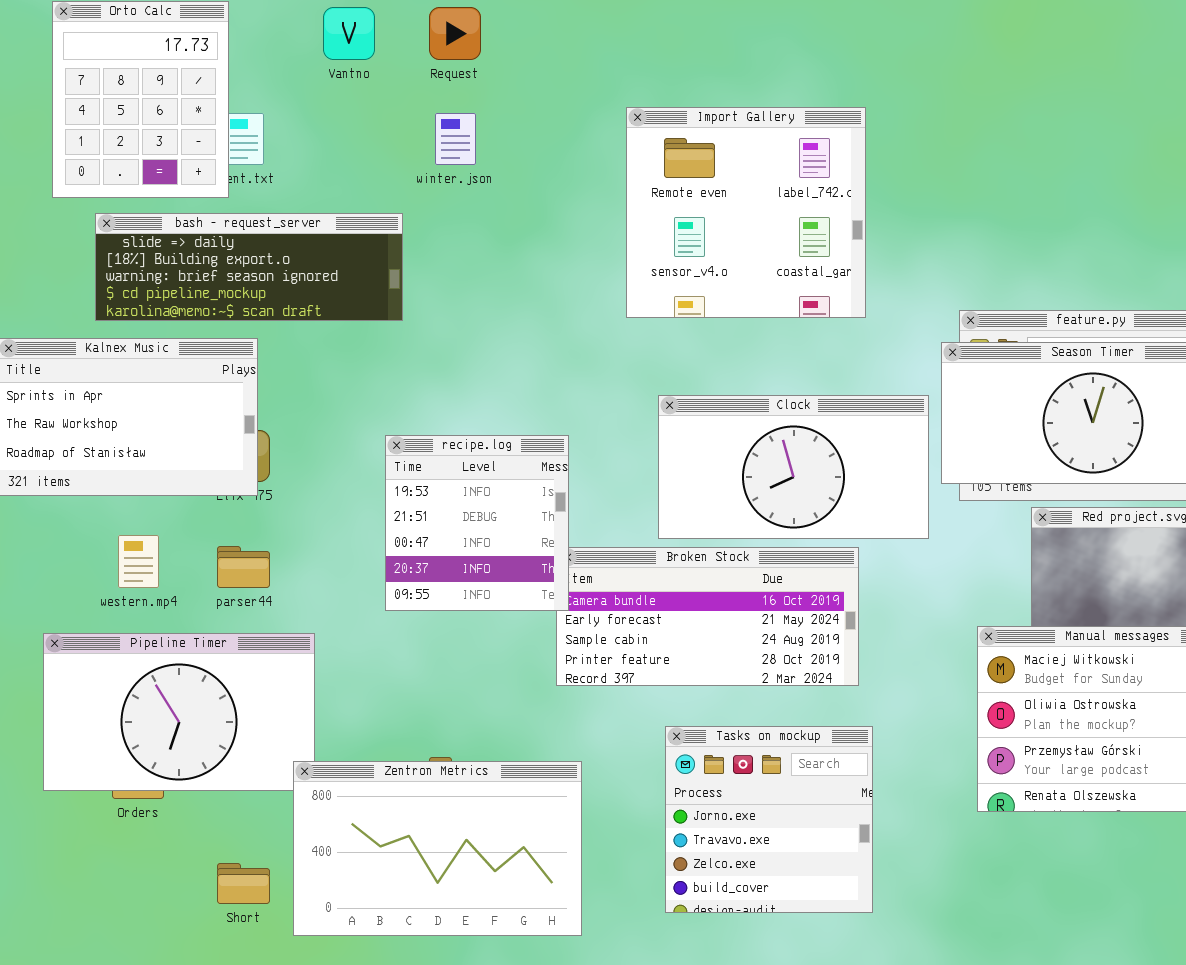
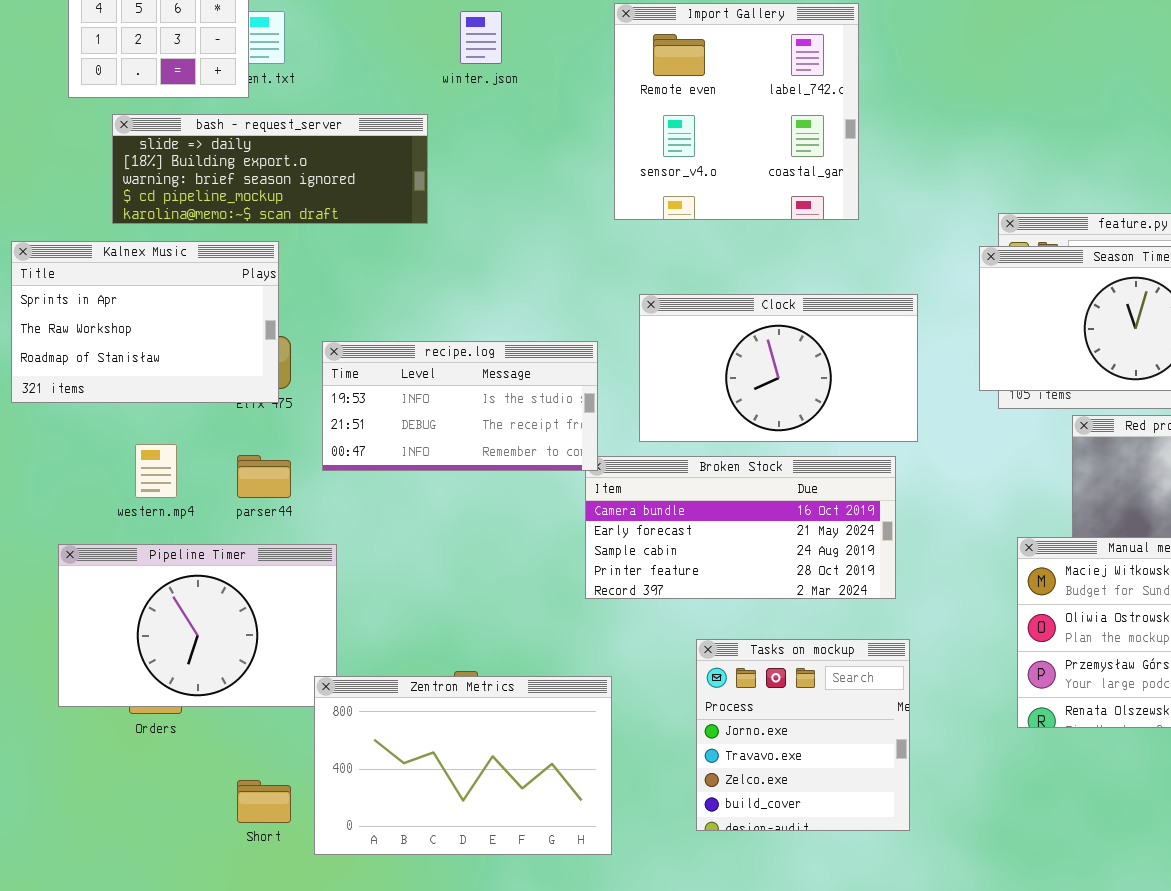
Import Gallery: [626,107,866,318] -> [614,3,859,220], moved
Clock: [658,395,929,539] -> [639,294,918,442], moved
recipe.log: [385,435,569,611] -> [322,341,598,471], resized

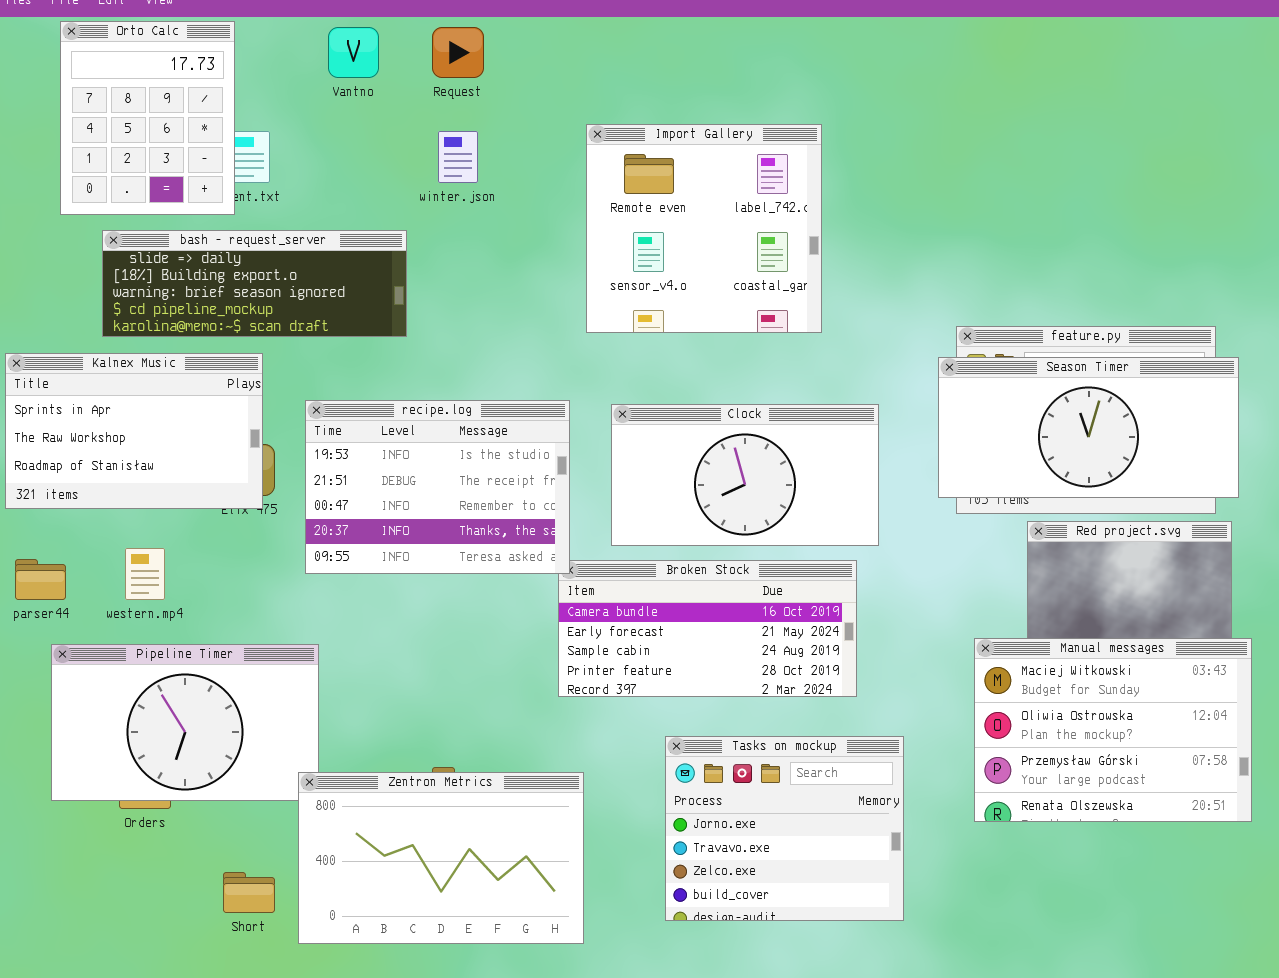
recipe.log: [322,341,598,471] -> [305,400,570,574], resized
parser44: [237,455,291,498] -> [15,559,66,600], moved
Tasks on mockup: [696,639,910,831] -> [665,736,904,921], resized

